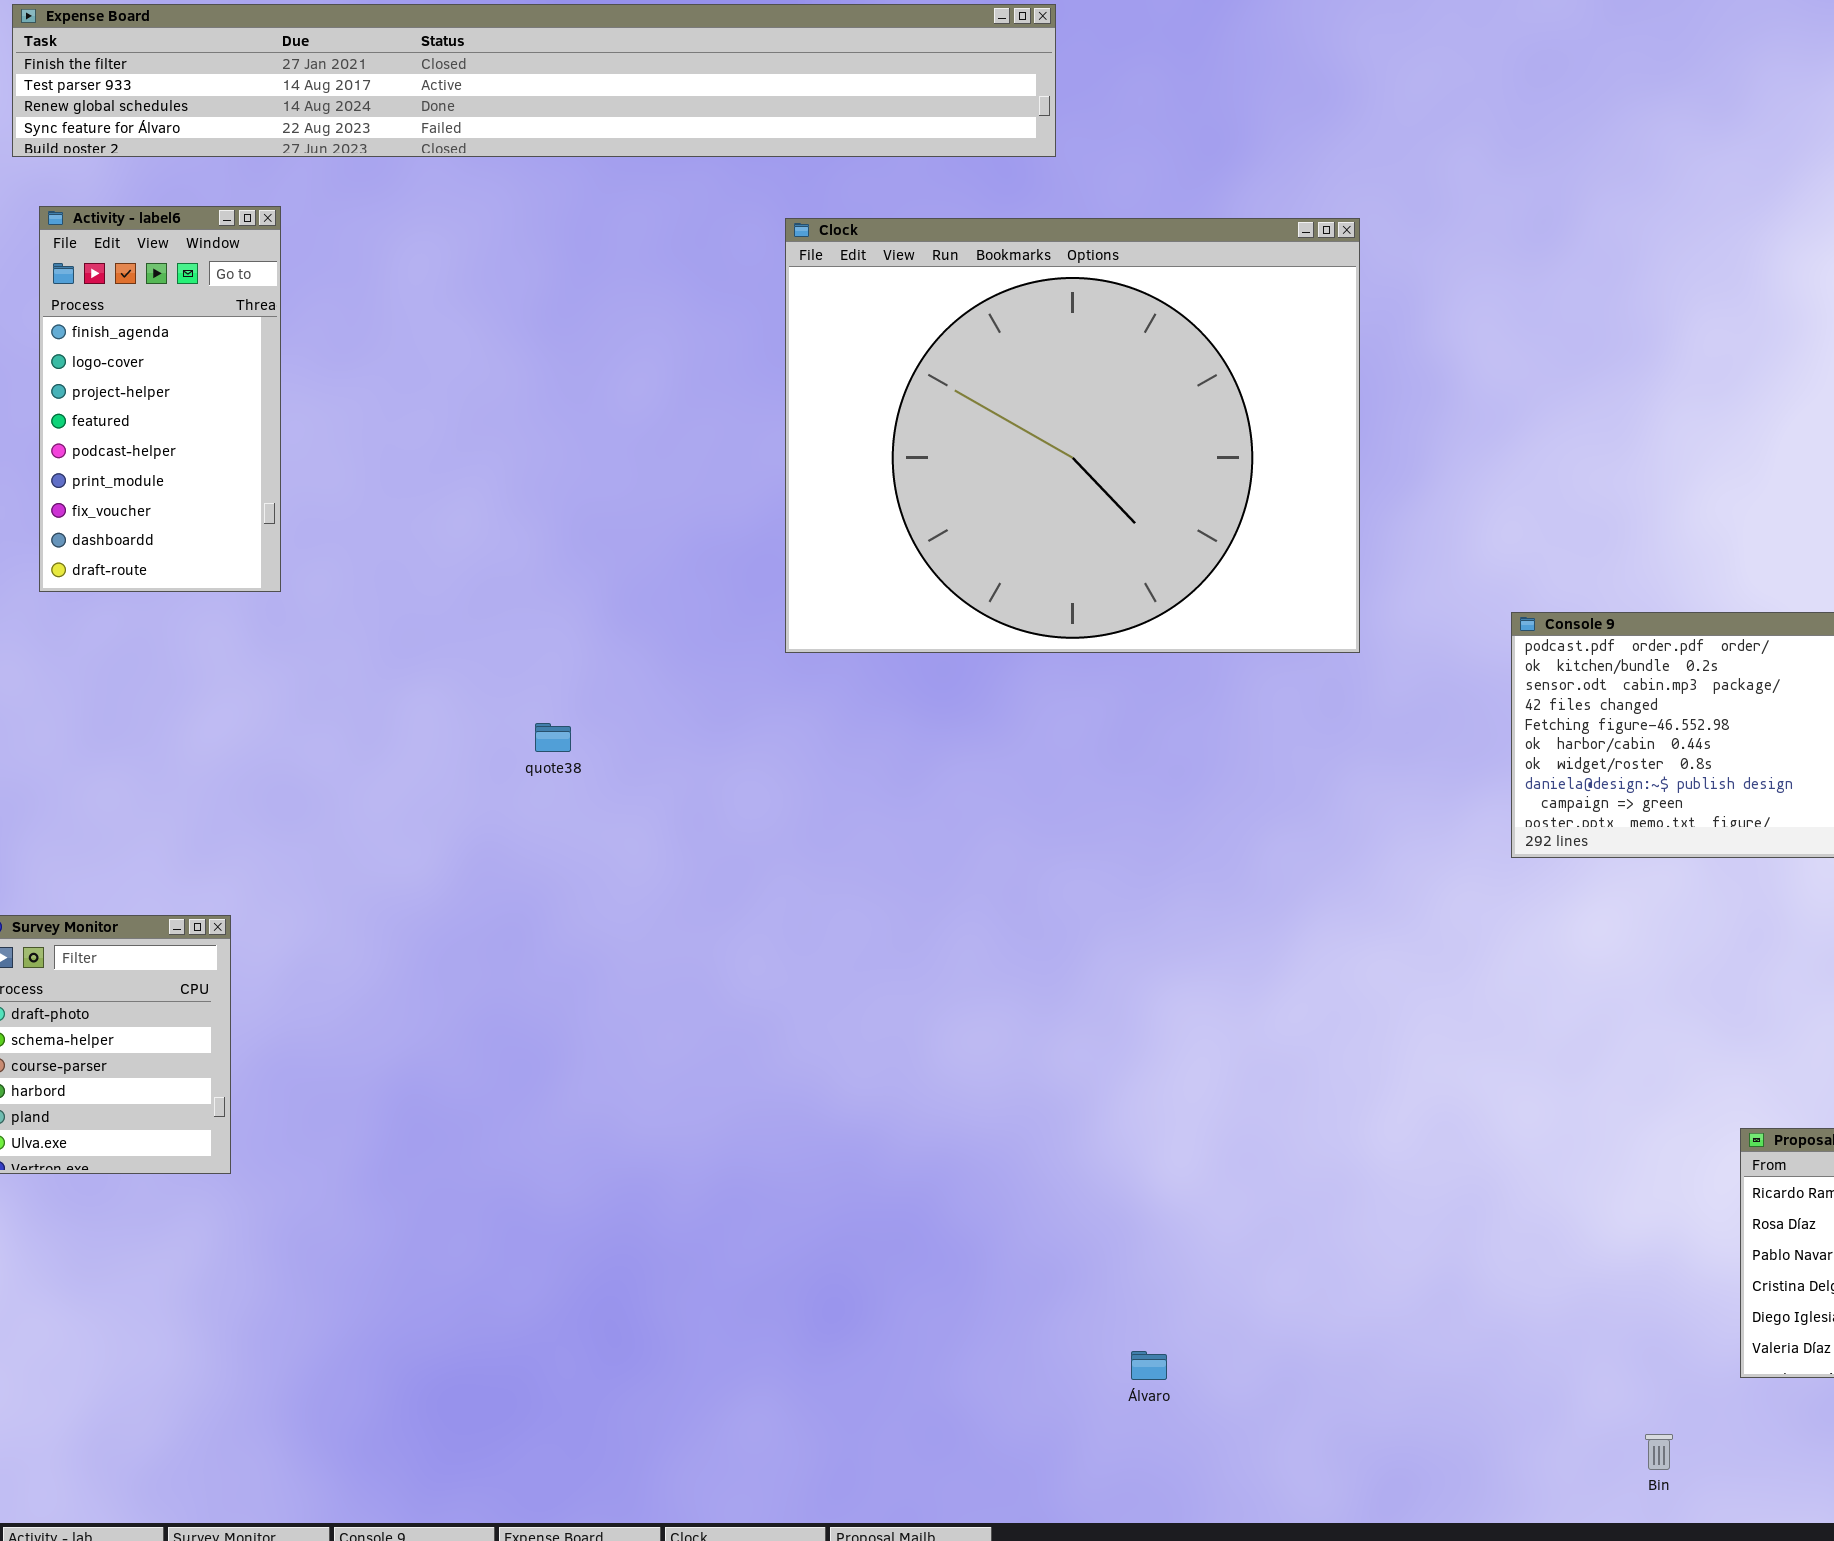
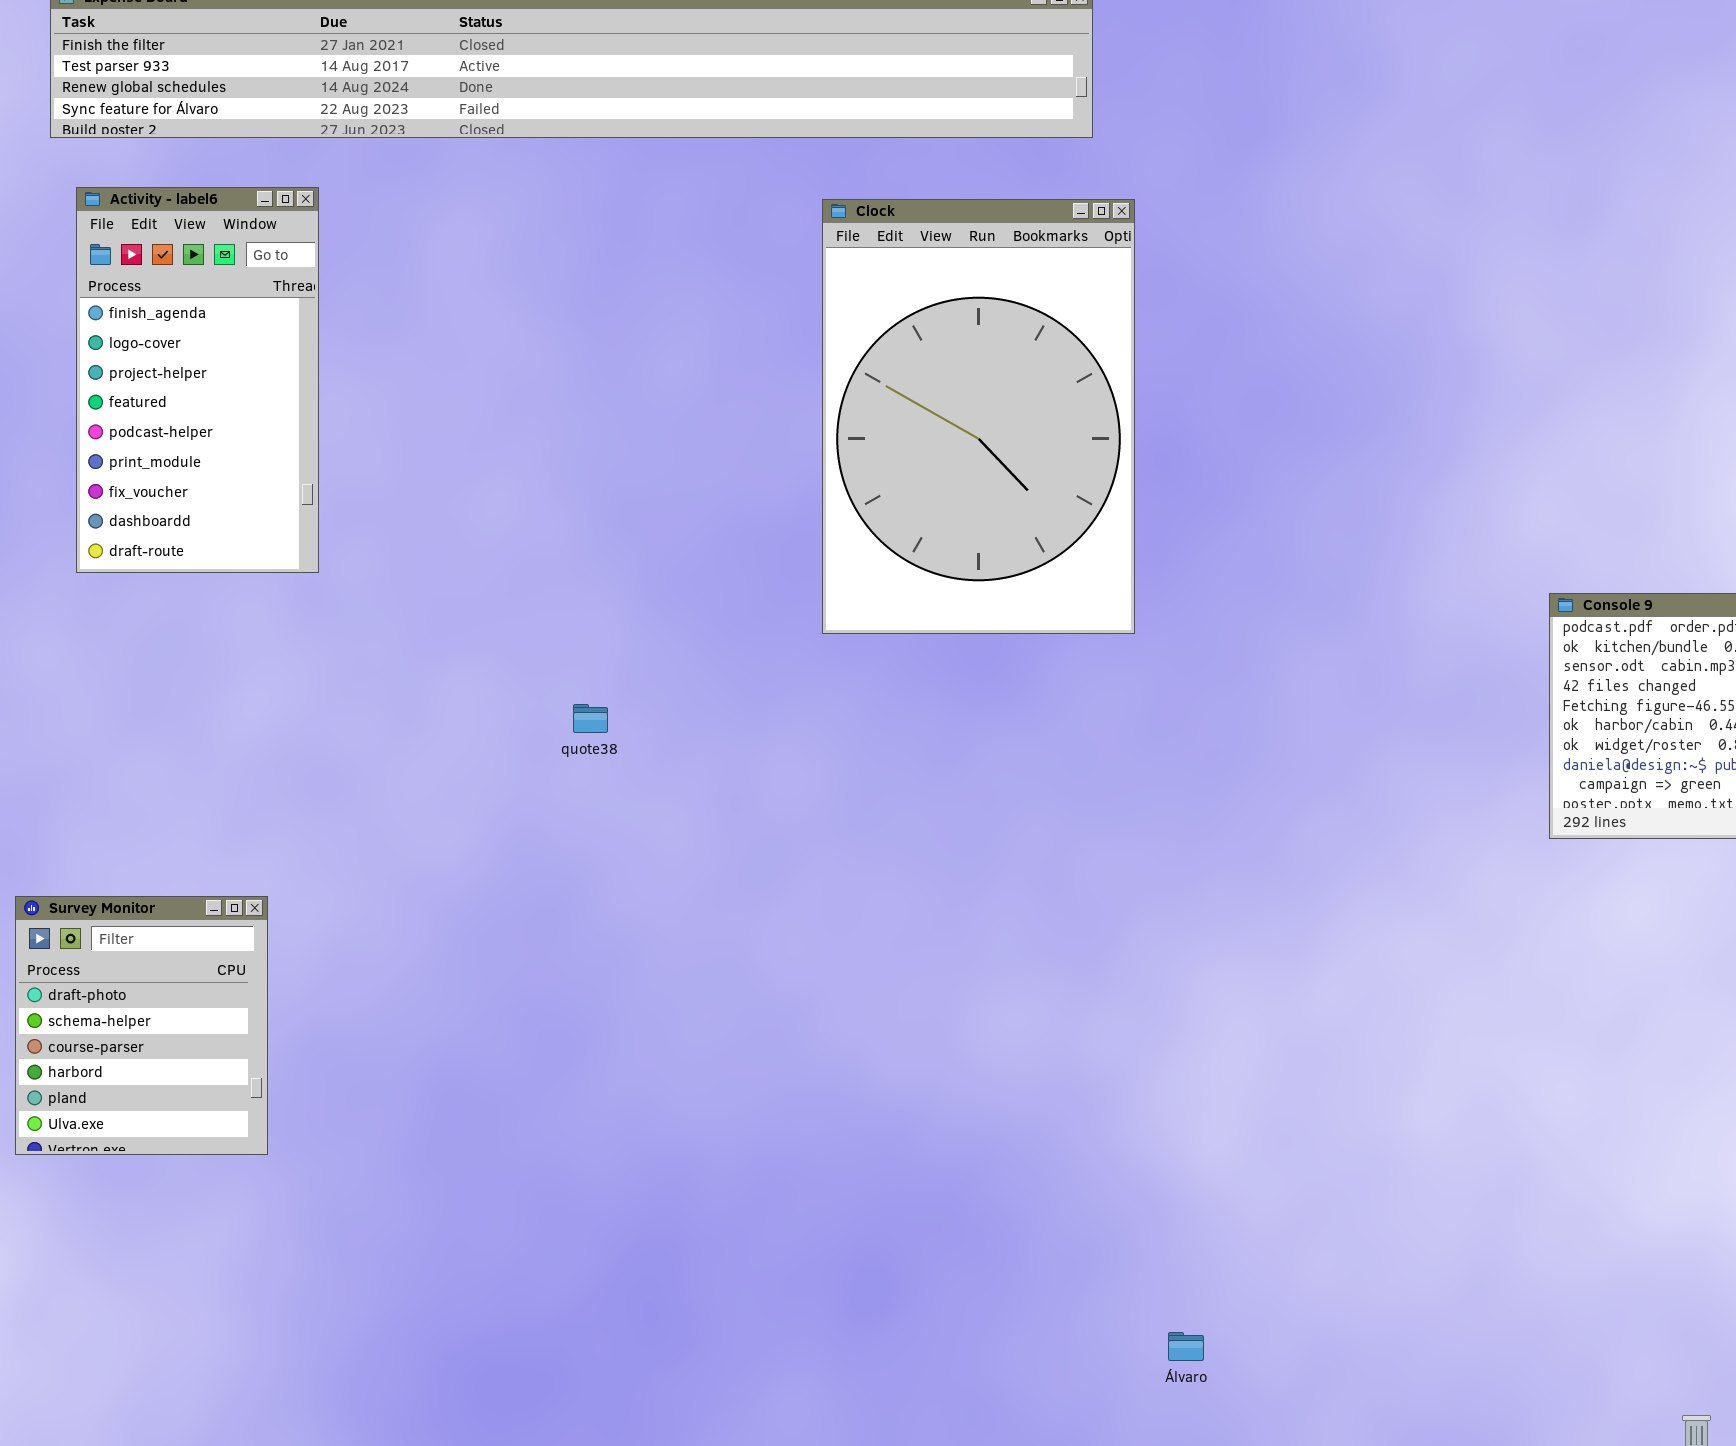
Clock: [785,218,1360,653] -> [822,199,1135,634], resized

